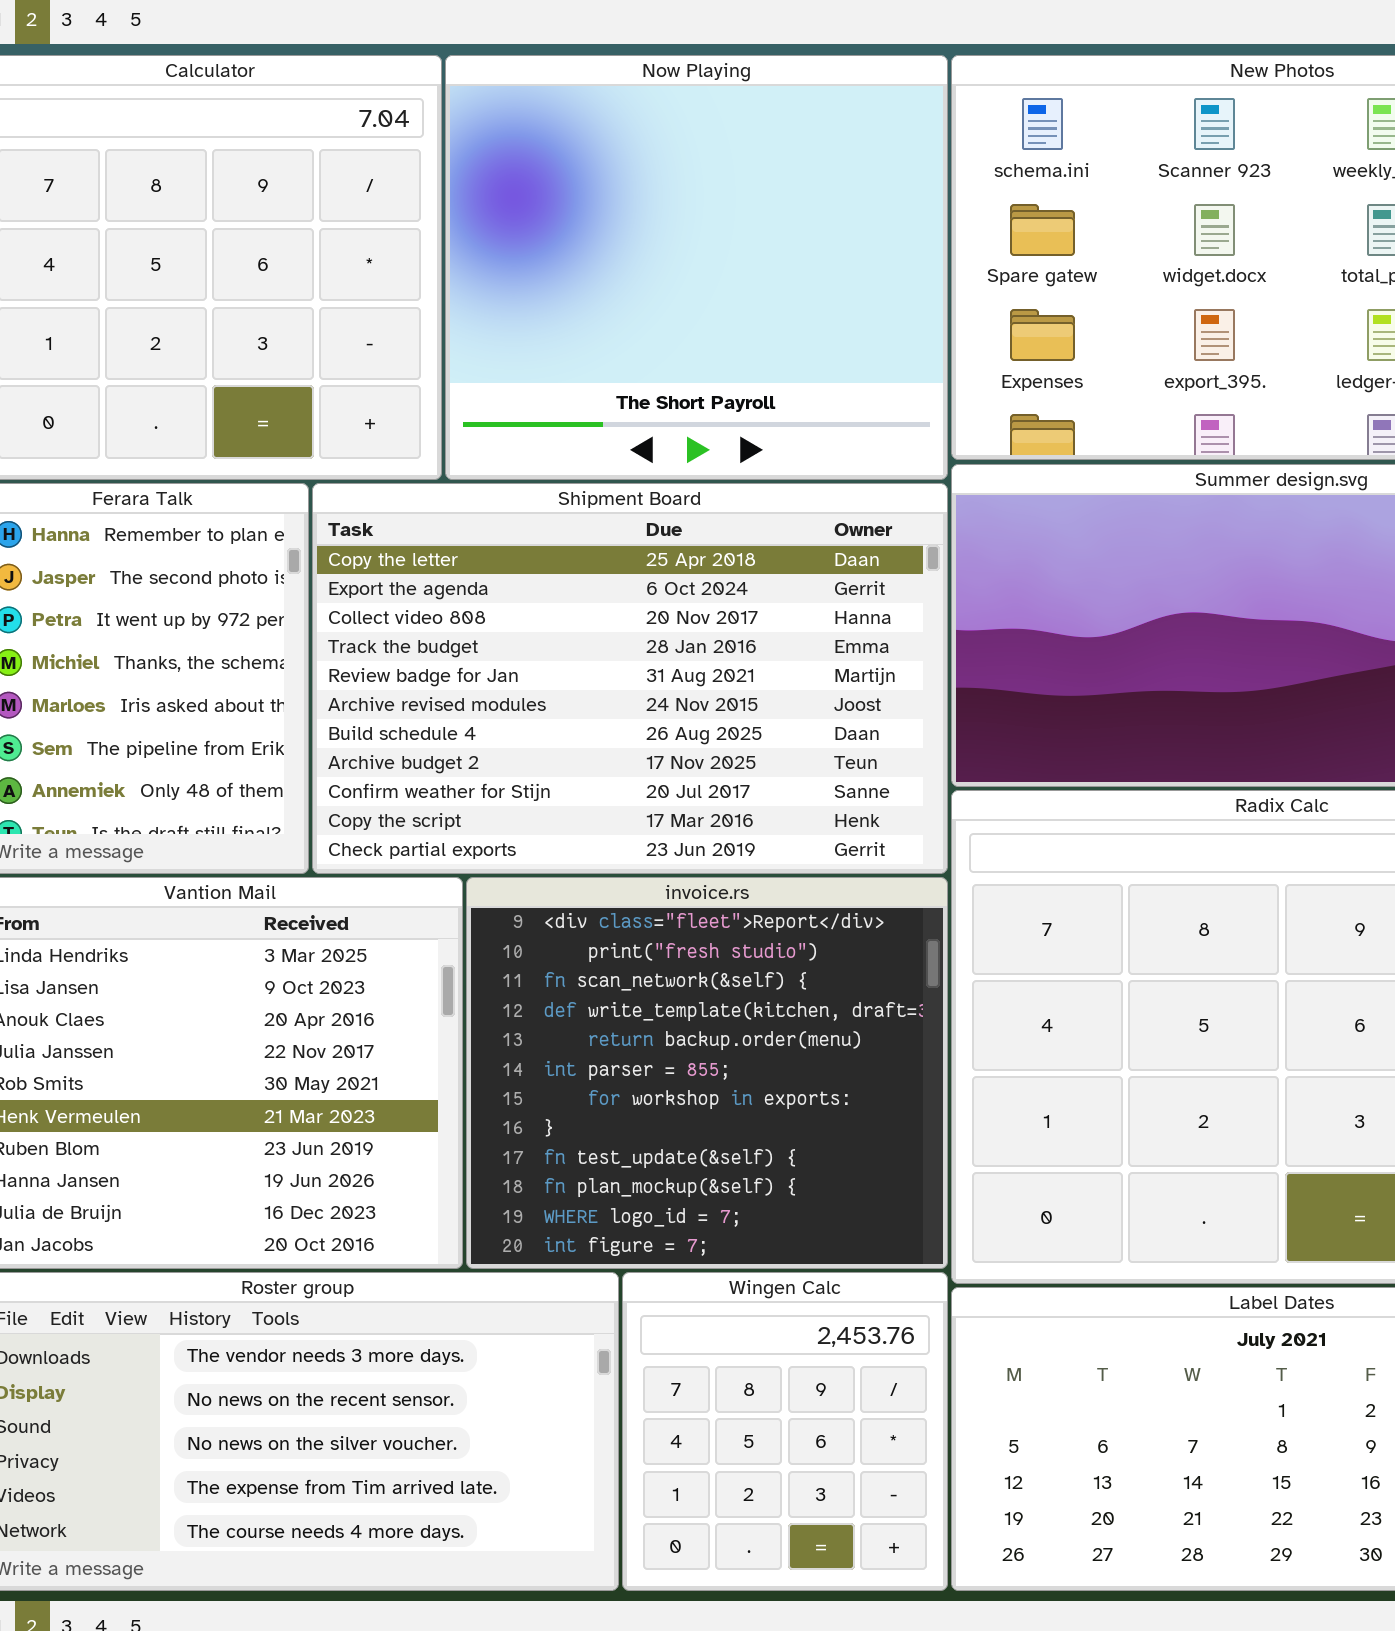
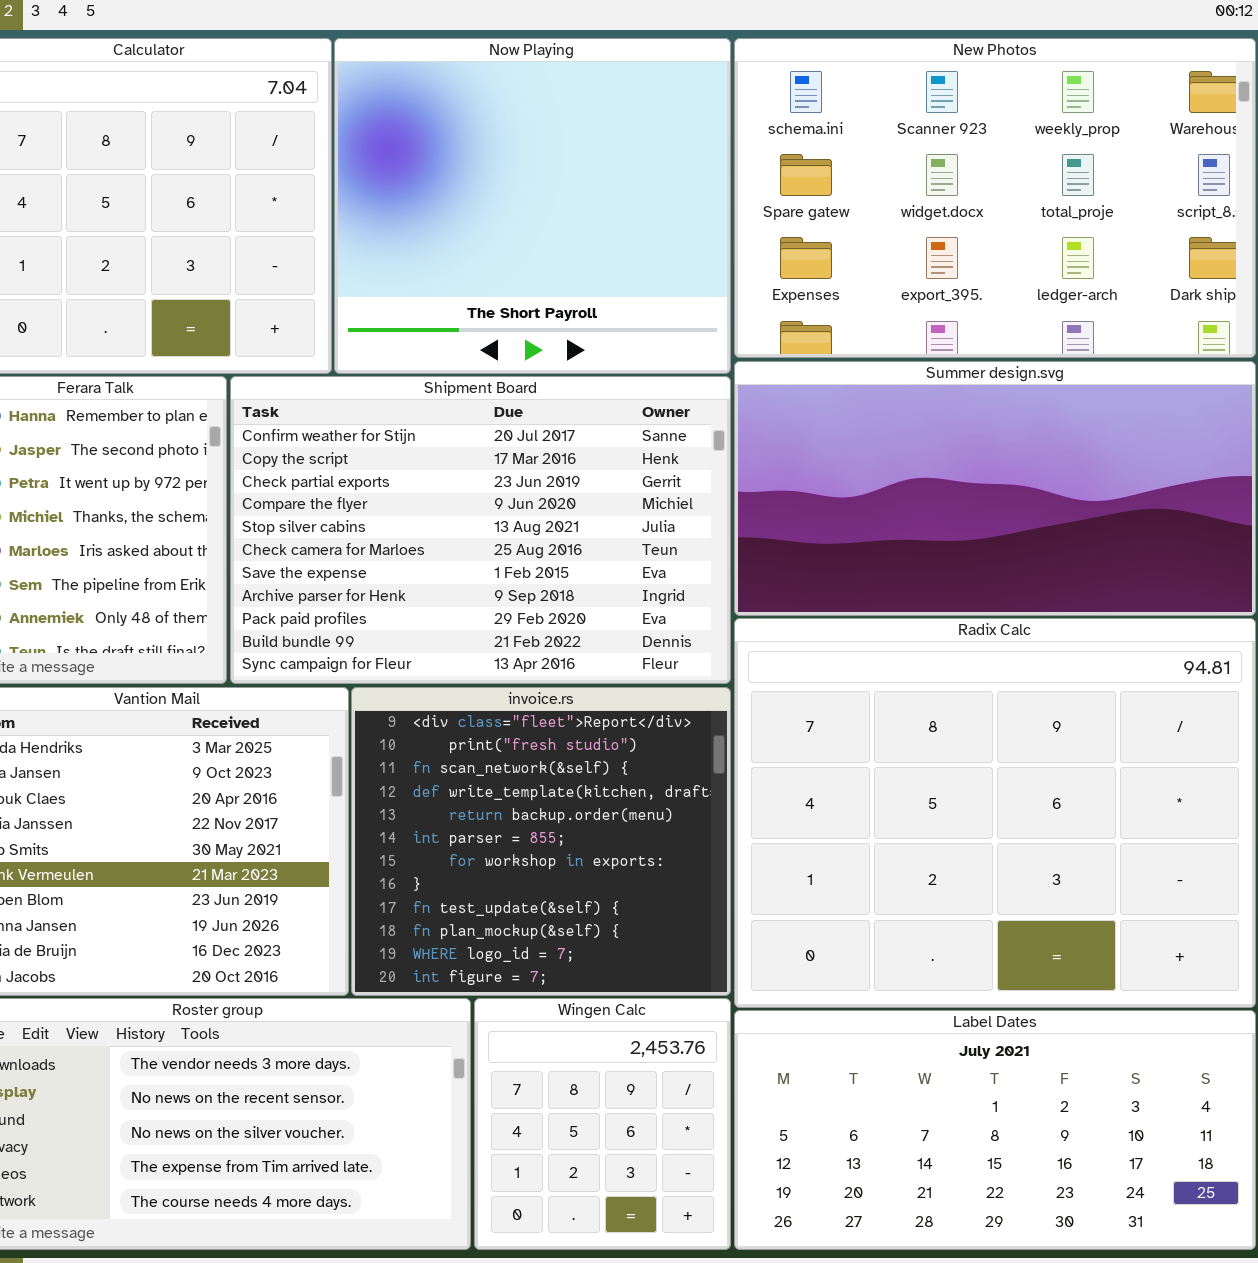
Shipment Board: [312,483,948,874] -> [230,376,731,684], scrolled down 8 rows

